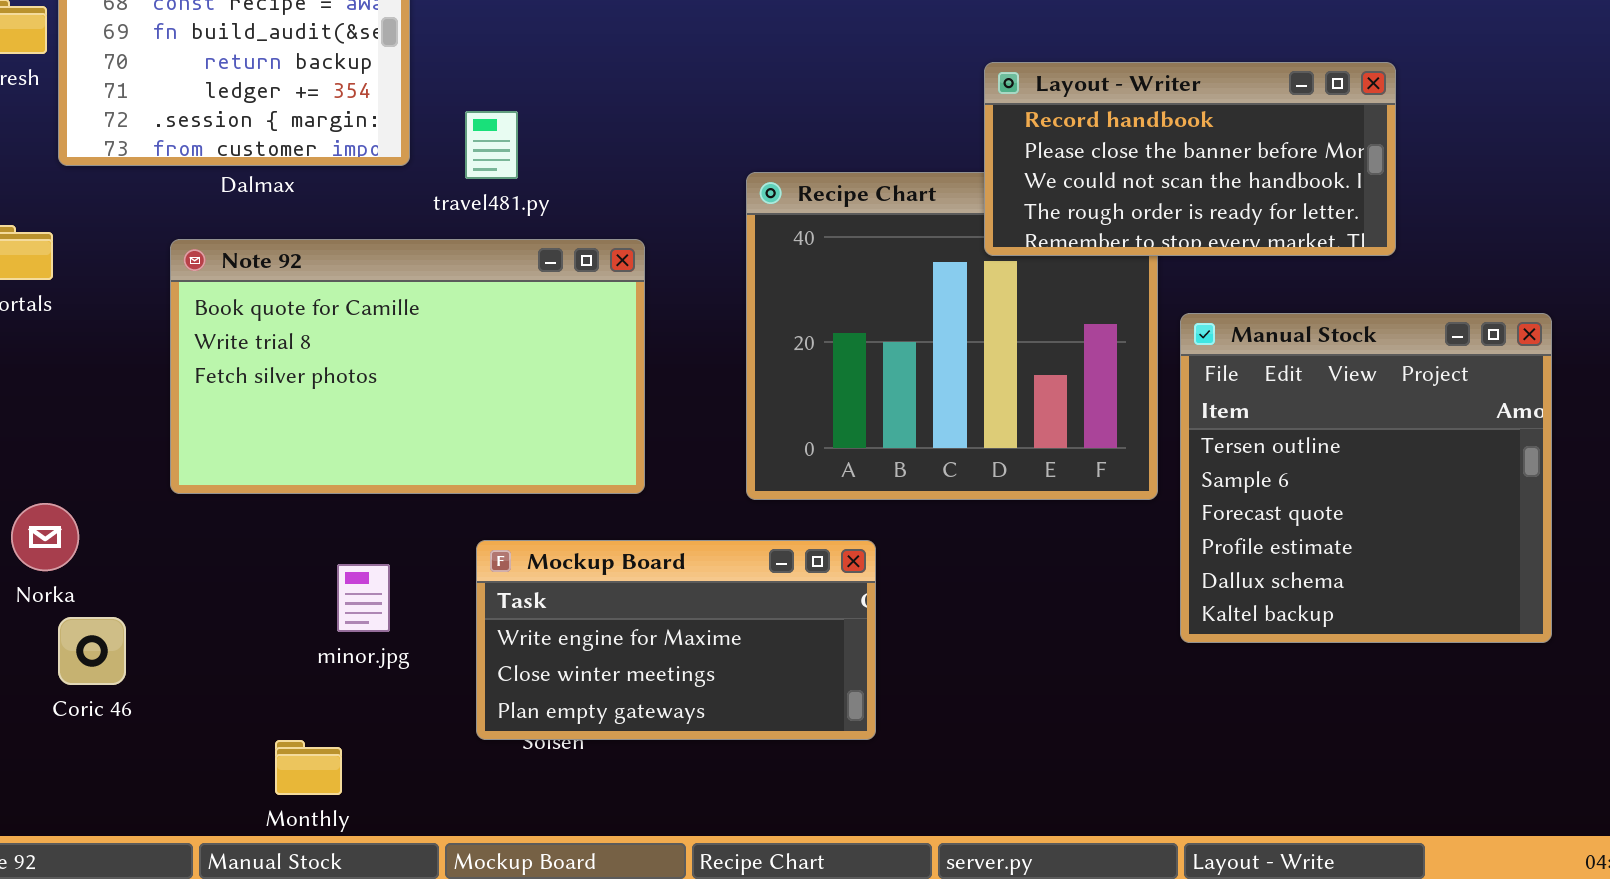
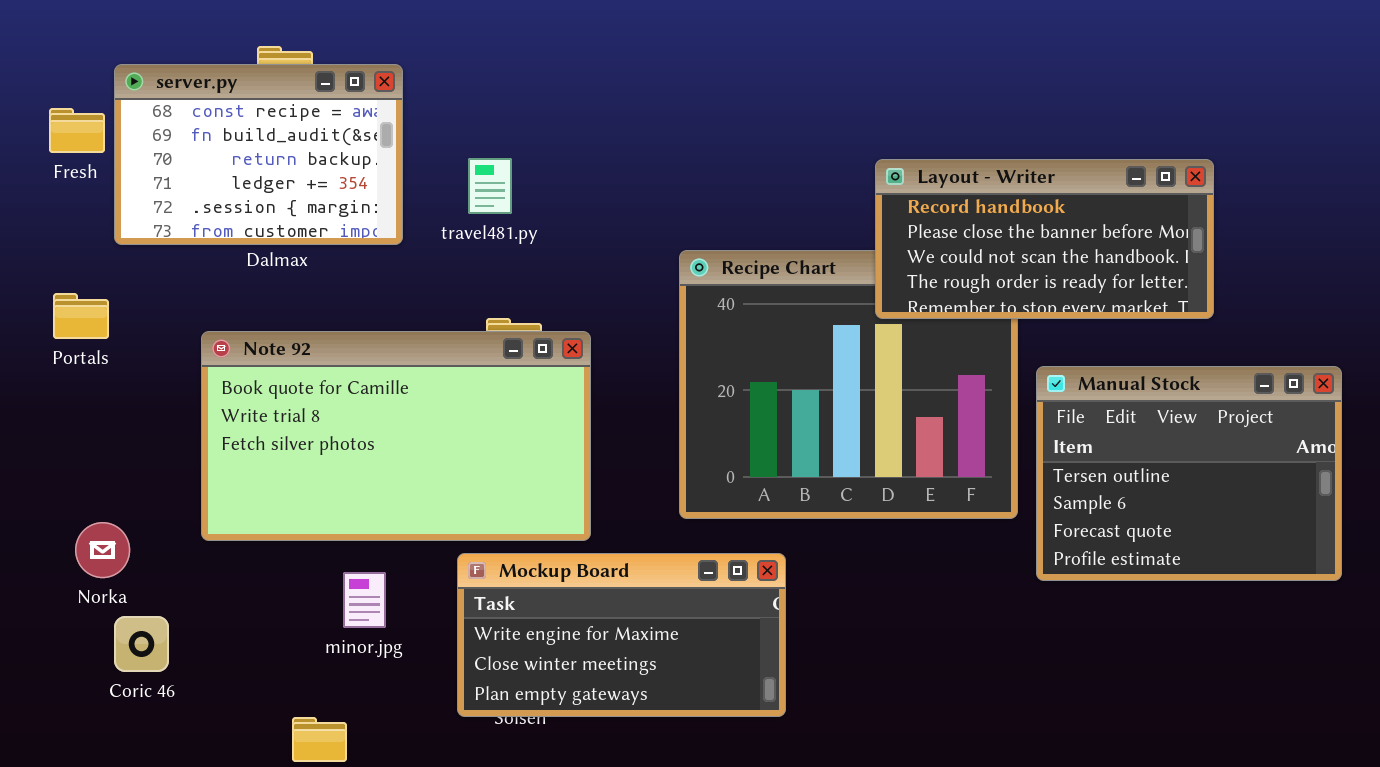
travel481.py: [465,111,518,179] -> [468,158,512,214], moved
Note 92: [170,239,645,494] -> [201,331,591,541], moved
Manual Stock: [1180,313,1552,643] -> [1036,366,1342,581], resized

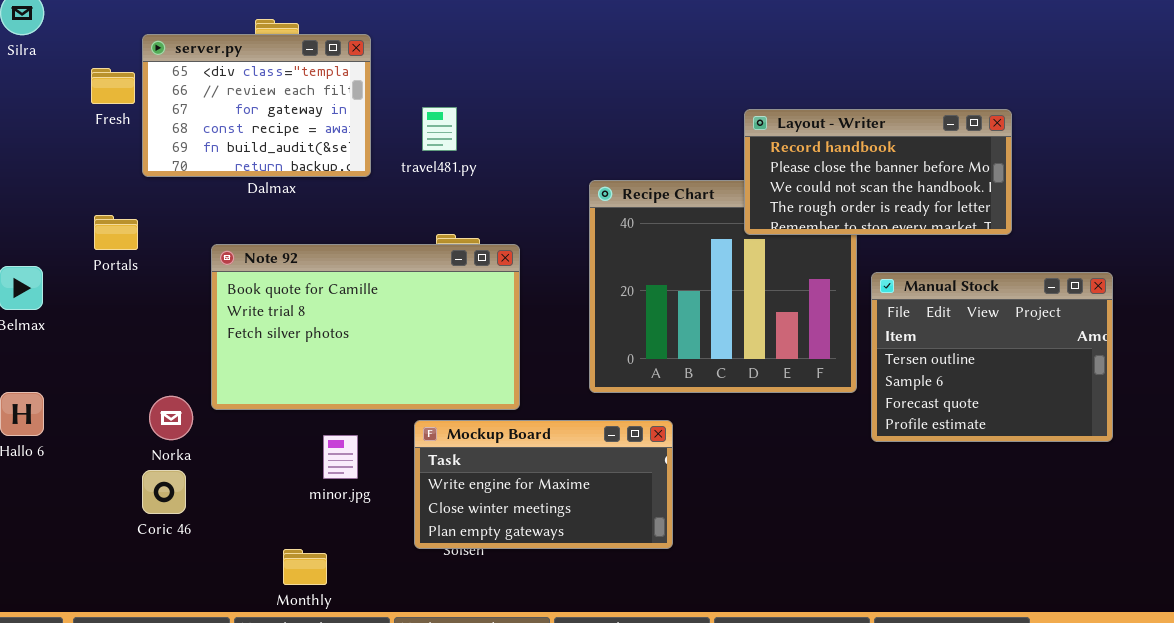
server.py: [114,64,403,245] -> [142,34,371,177], scrolled up 3 rows
Norka: [75,522,130,578] -> [149,396,193,440], moved

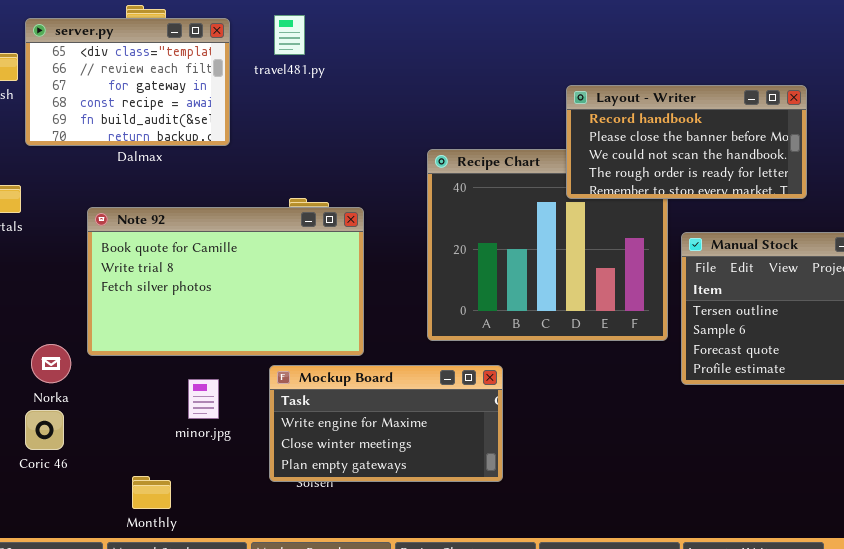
travel481.py: [422,107,457,151] -> [274,15,305,55], moved
Monthly: [283,549,327,585] -> [132,476,171,509], moved

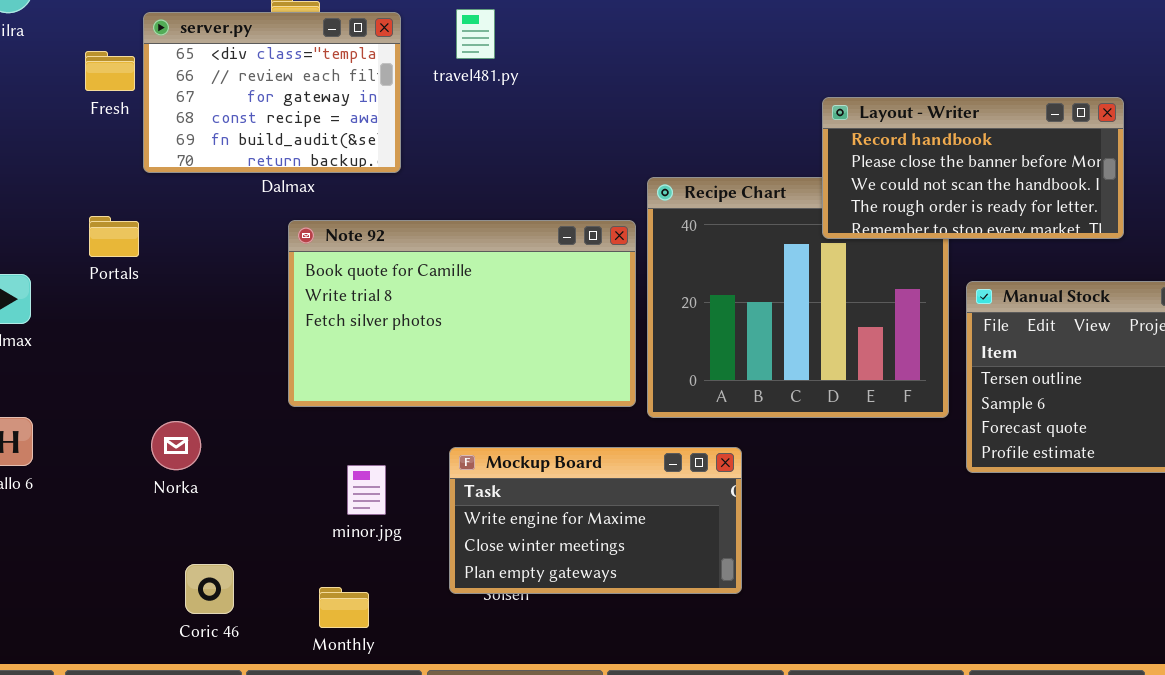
Note 92: [87,207,364,356] -> [288,220,636,407], moved
Coric 46: [25,410,64,450] -> [185,564,234,614], moved
Monthly: [132,476,171,509] -> [319,587,369,628], moved

